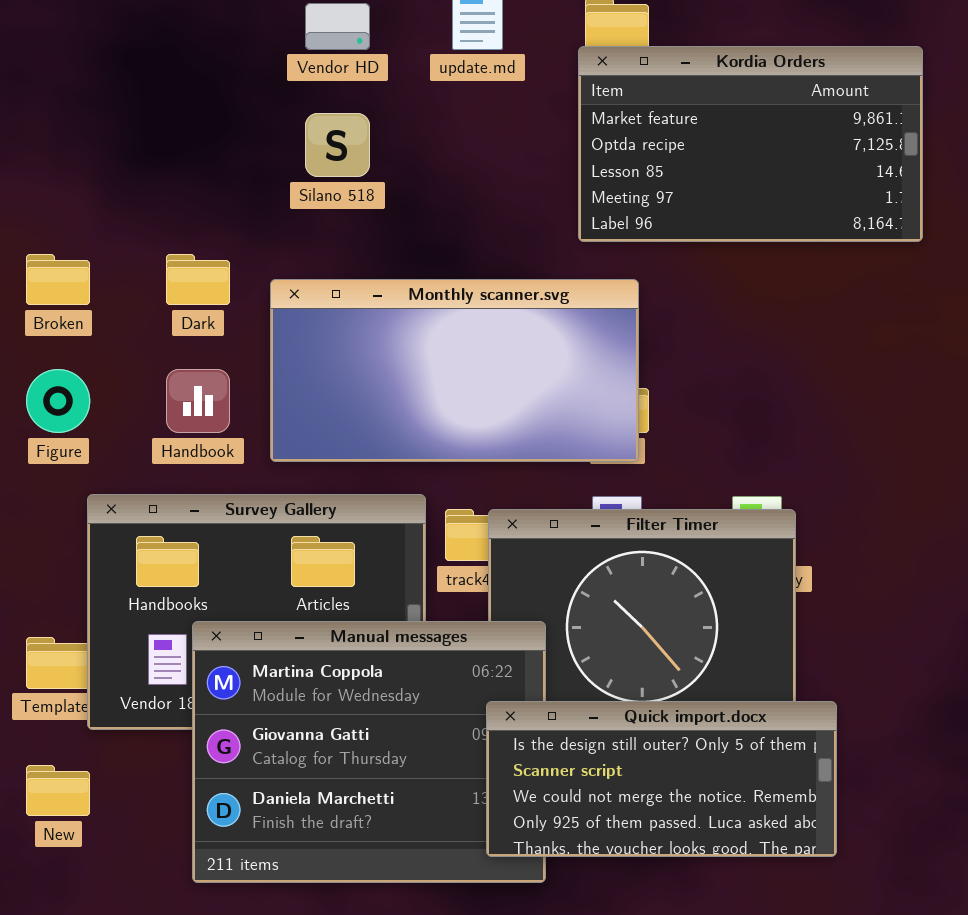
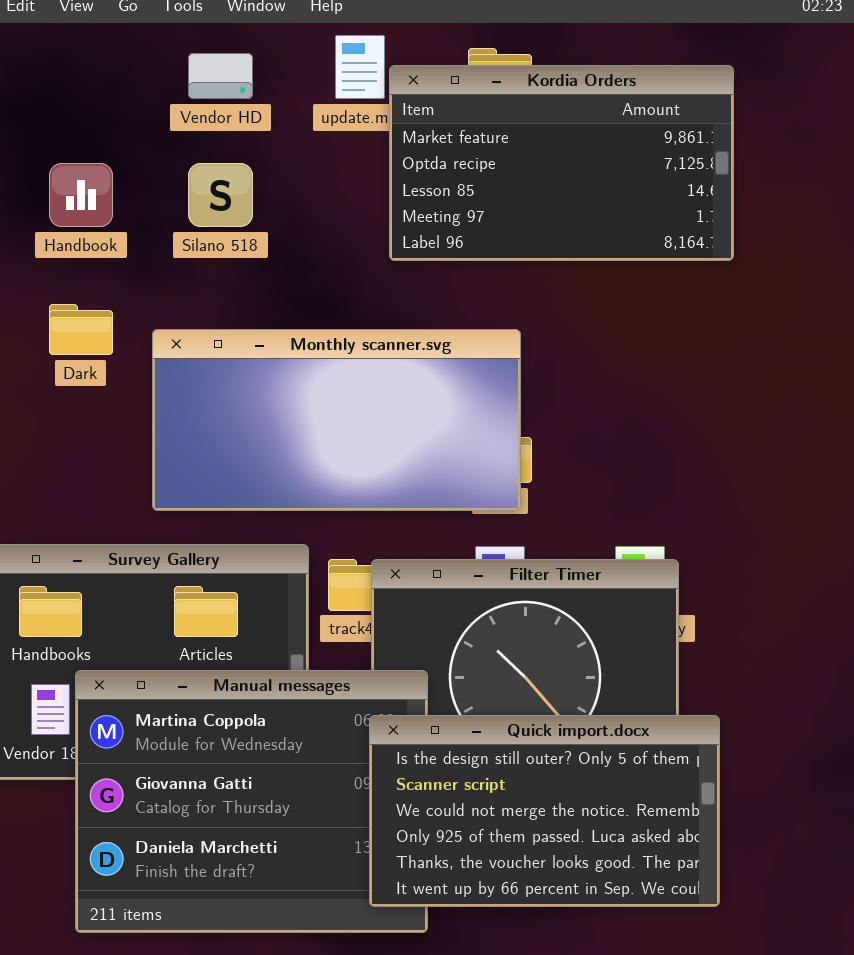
Kordia Orders: [578,46,923,242] -> [389,65,734,261], moved
Handbook: [166,369,230,433] -> [49,163,113,227], moved
Quick import.docx: [486,701,837,857] -> [369,715,720,907], resized

